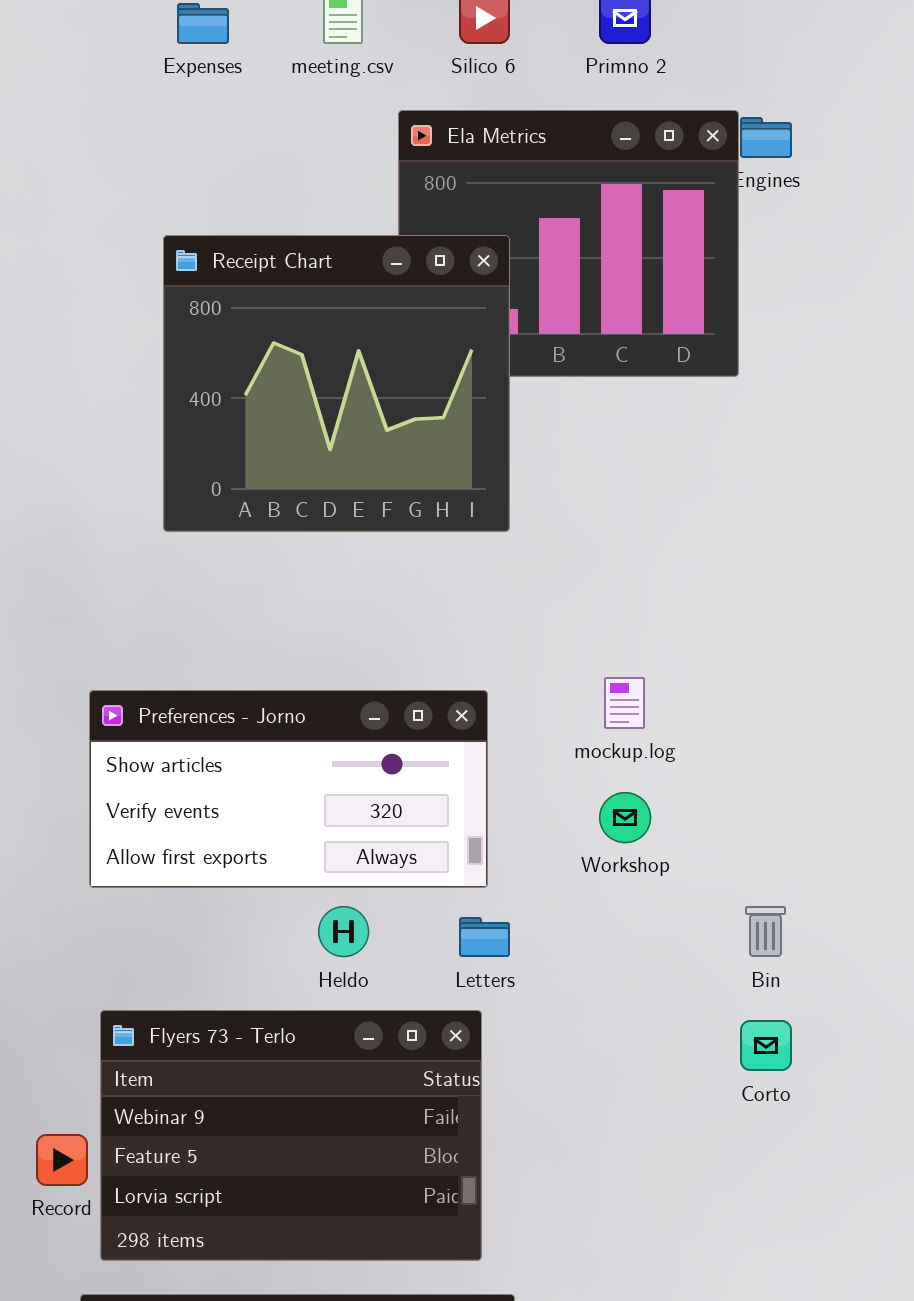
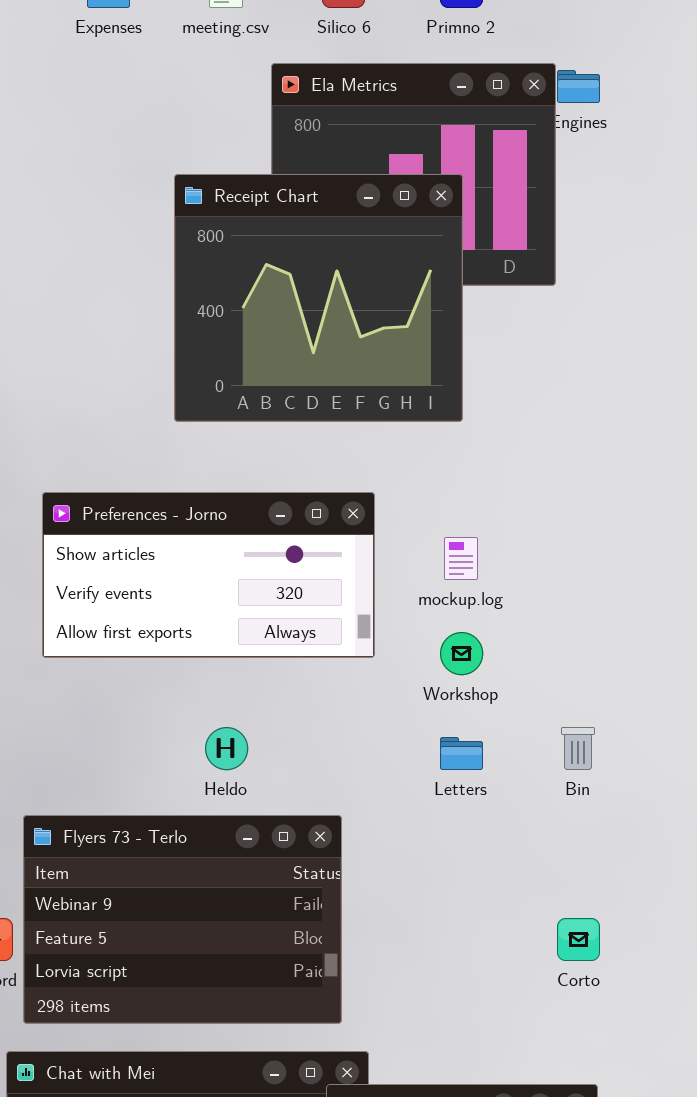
Receipt Chart: [163,235,510,532] -> [174,174,463,422], moved
Preferences - Jorno: [89,690,488,888] -> [42,492,375,658], moved
Letters: [459,917,510,957] -> [440,737,483,770], moved
Corto: [740,1020,792,1071] -> [557,918,600,961], moved

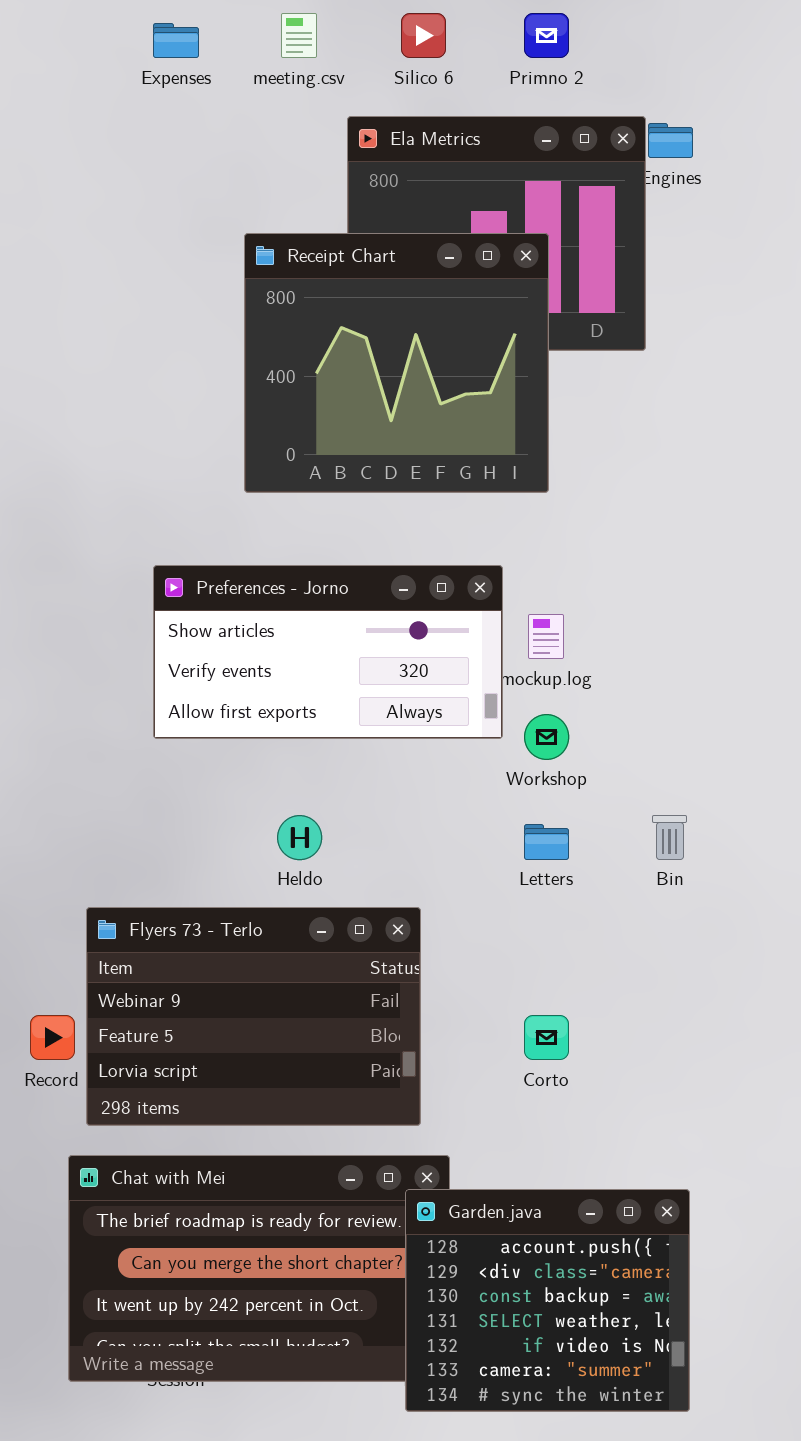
Preferences - Jorno: [42,492,375,658] -> [153,565,503,739], moved
Corto: [557,918,600,961] -> [524,1015,569,1060], moved

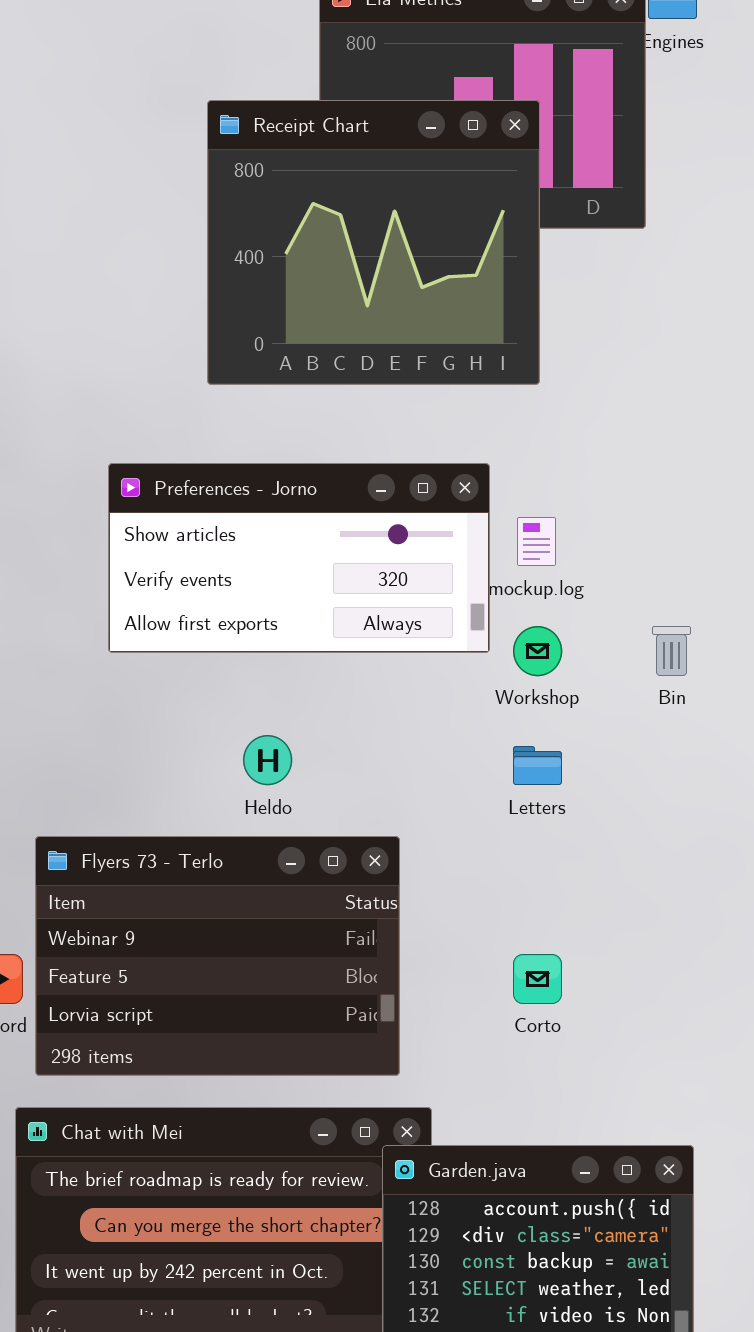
Bin: [652,815,687,860] -> [652,626,691,676], moved

